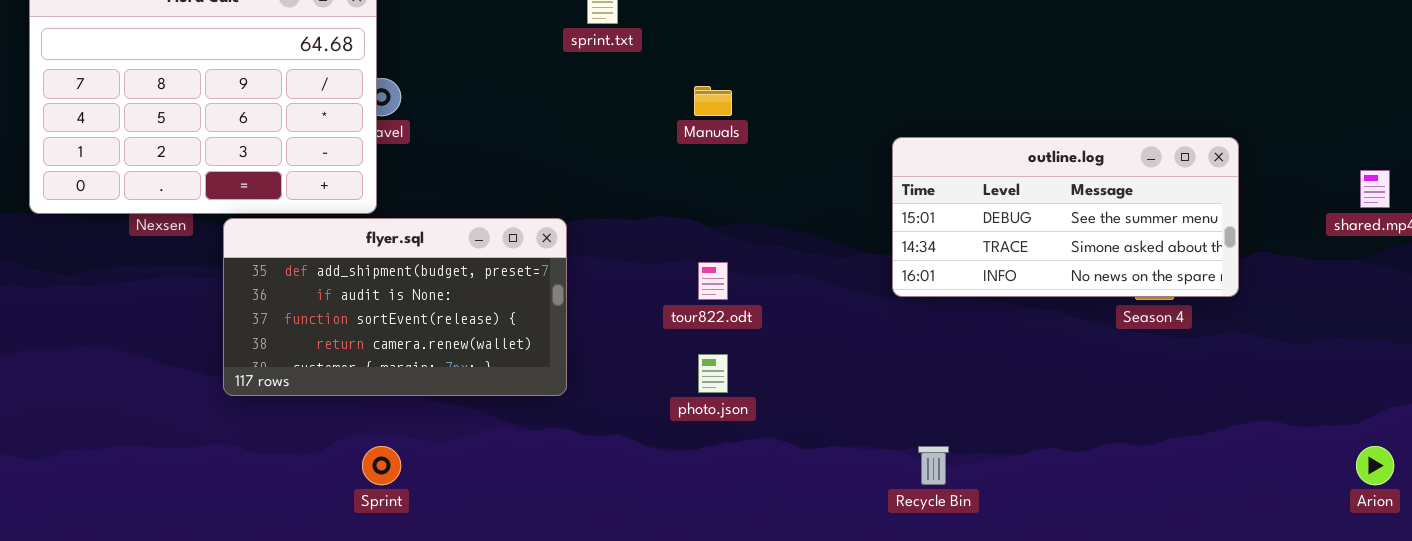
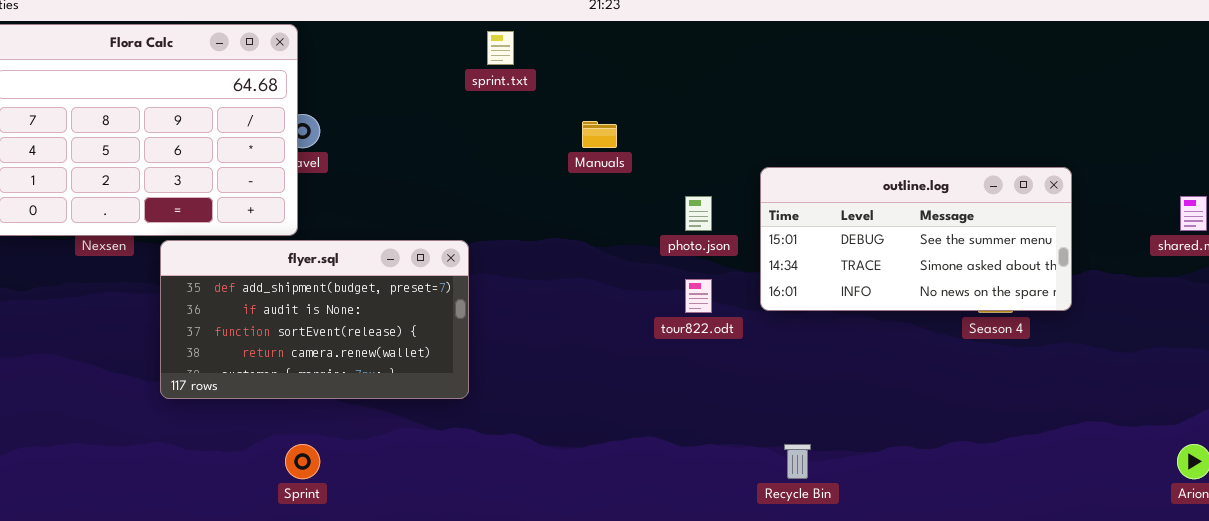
tour822.odt: [698,262,728,300] -> [685,279,712,313], moved
photo.json: [698,354,728,393] -> [685,196,712,231], moved

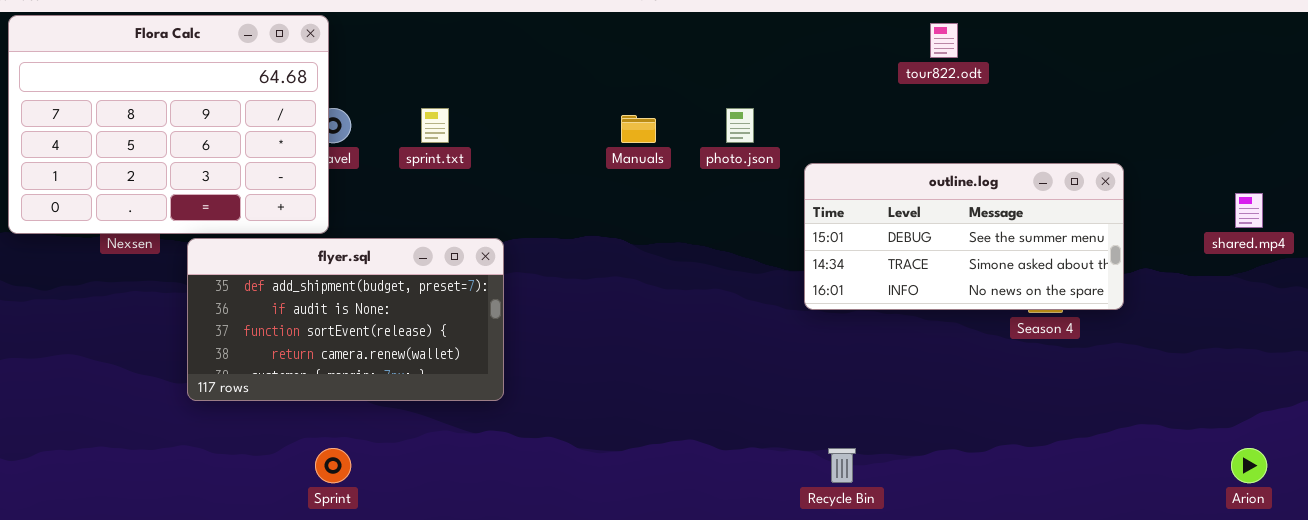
sprint.txt: [487,31,514,65] -> [421,108,449,143], moved
photo.json: [685,196,712,231] -> [726,108,754,143], moved
tour822.odt: [685,279,712,313] -> [930,23,958,58], moved

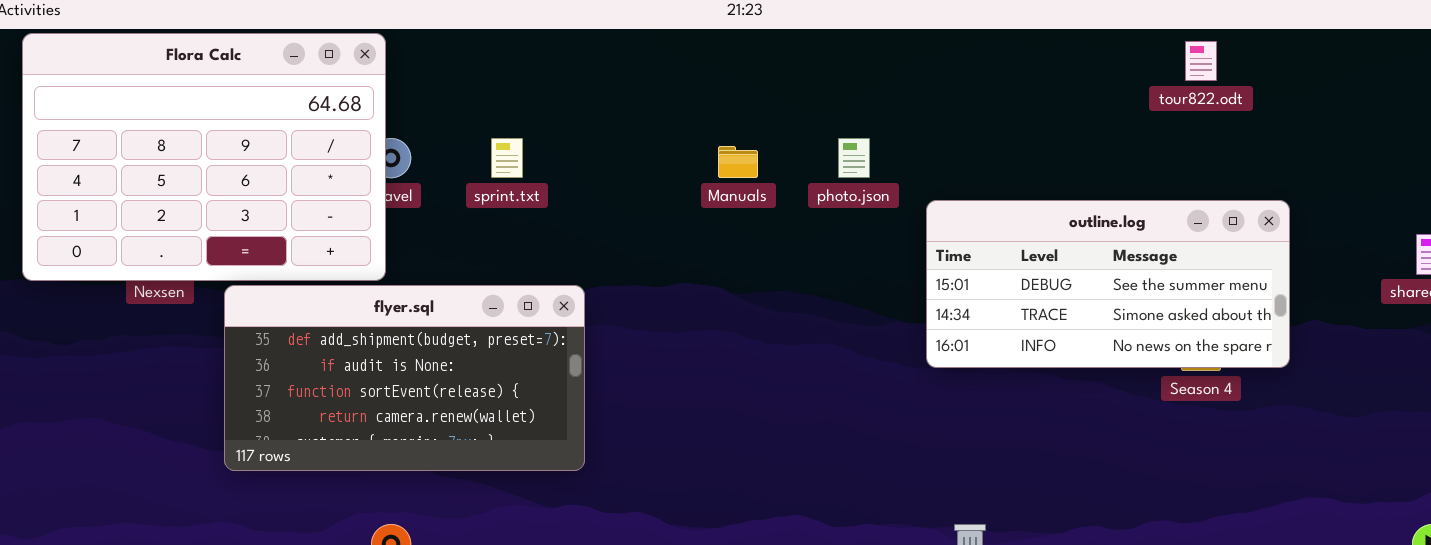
tour822.odt: [930,23,958,58] -> [1185,41,1217,81], moved

